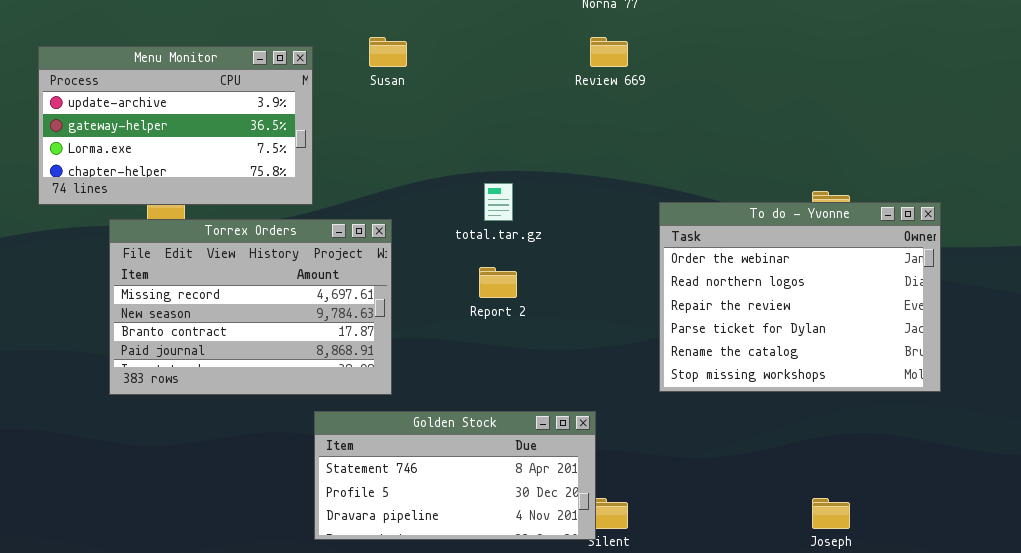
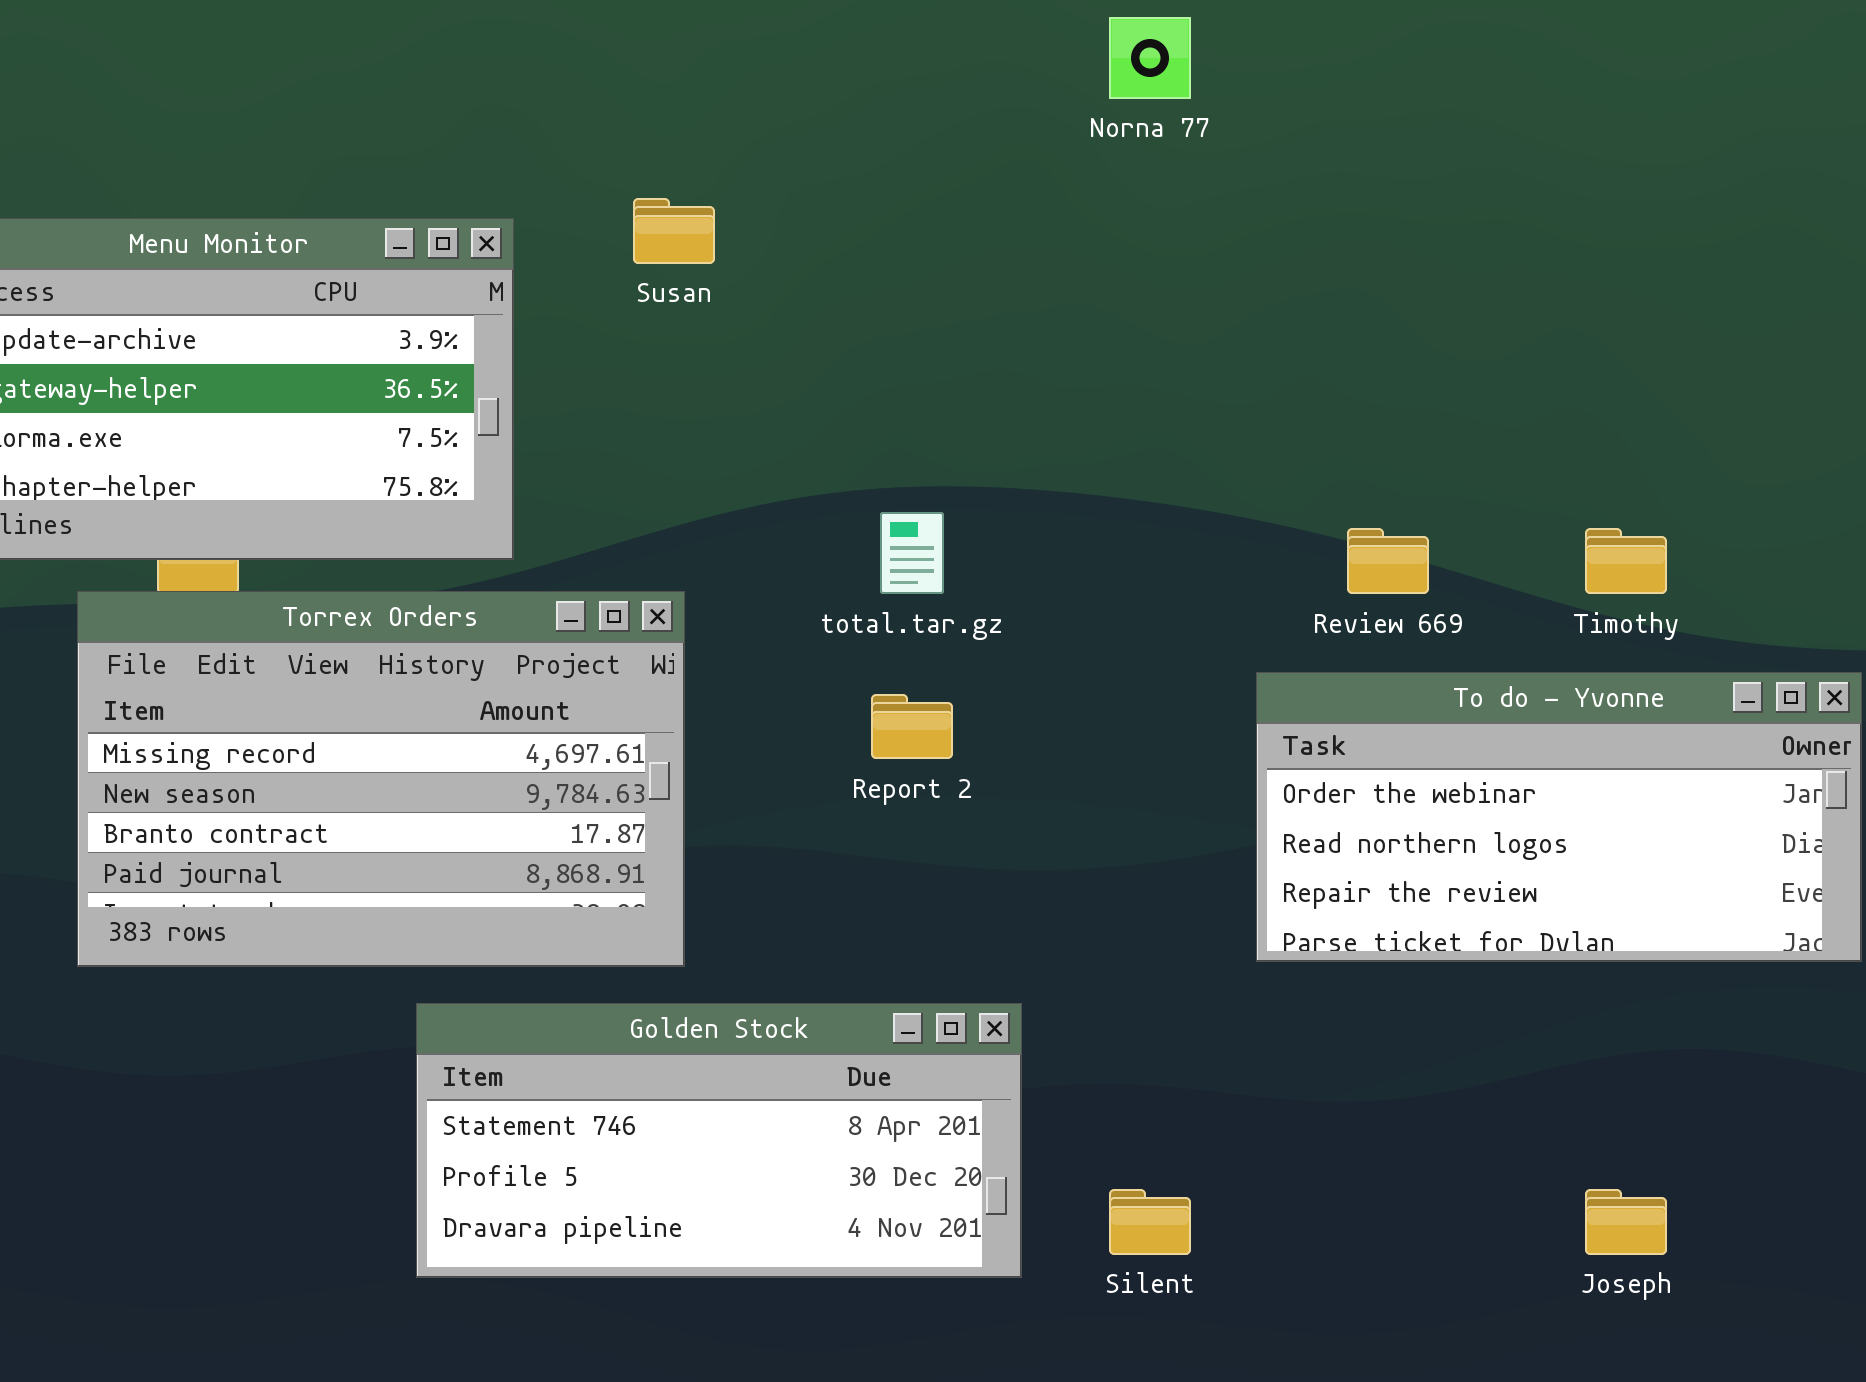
Review 669: [590,37,628,67] -> [1347,528,1429,594], moved
To do - Yvonne: [659,202,941,392] -> [1256,672,1862,962], resized
Golden Stock: [314,411,596,540] -> [416,1003,1022,1278], moved

